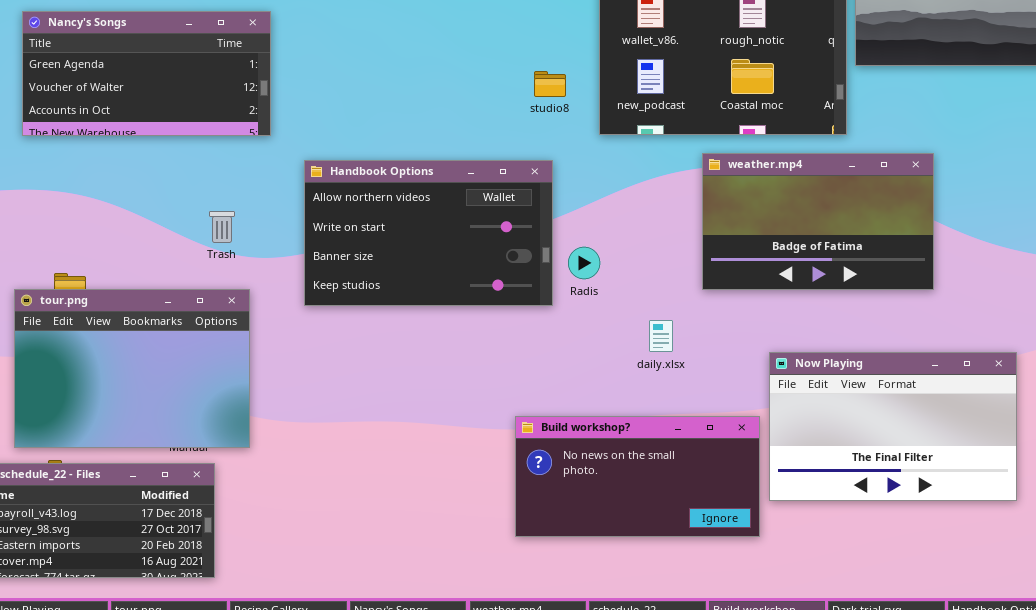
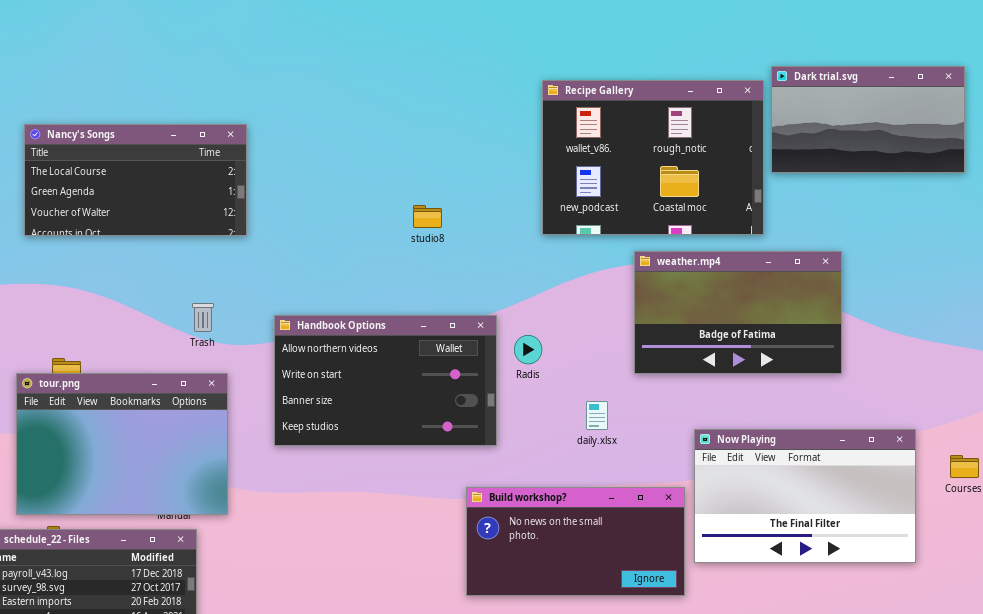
Nancy's Songs: [22,11,271,136] -> [24,124,247,236], scrolled up 1 row
studio8: [534,71,566,97] -> [413,205,442,228], moved
Handbook Options: [304,160,553,306] -> [274,315,497,446], moved

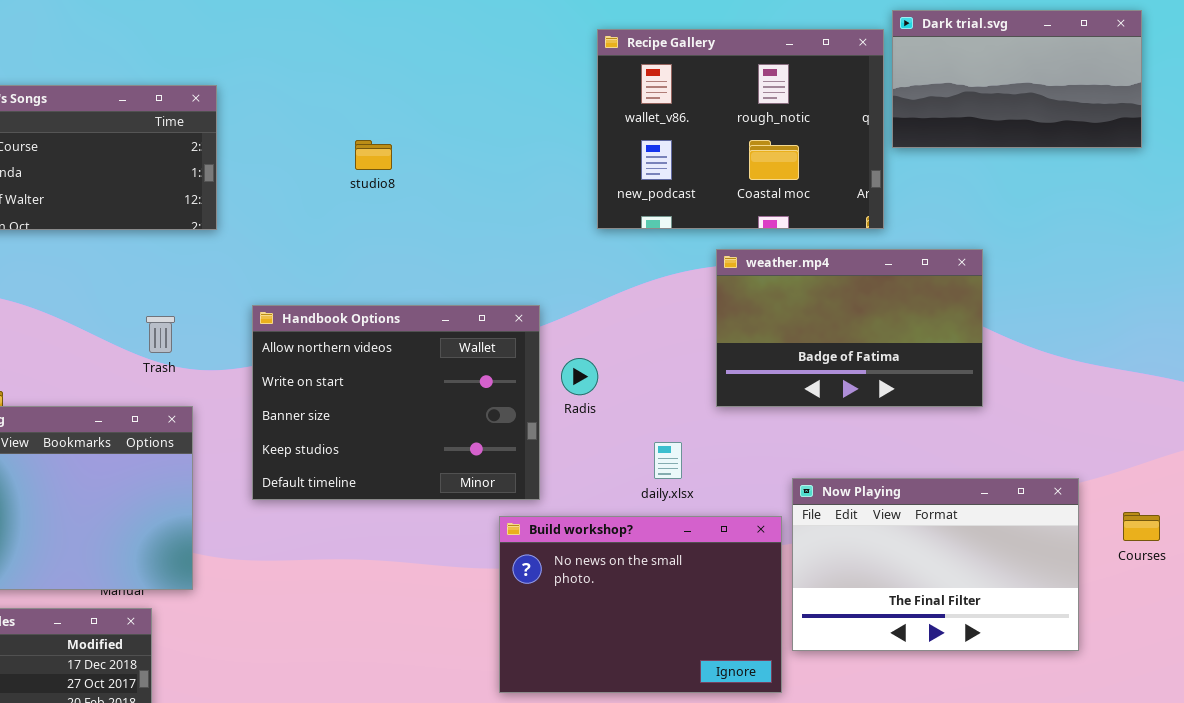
studio8: [413,205,442,228] -> [355,140,392,170], moved
Handbook Options: [274,315,497,446] -> [252,305,540,500], resized
Build workshop?: [466,487,685,596] -> [499,516,782,693], resized

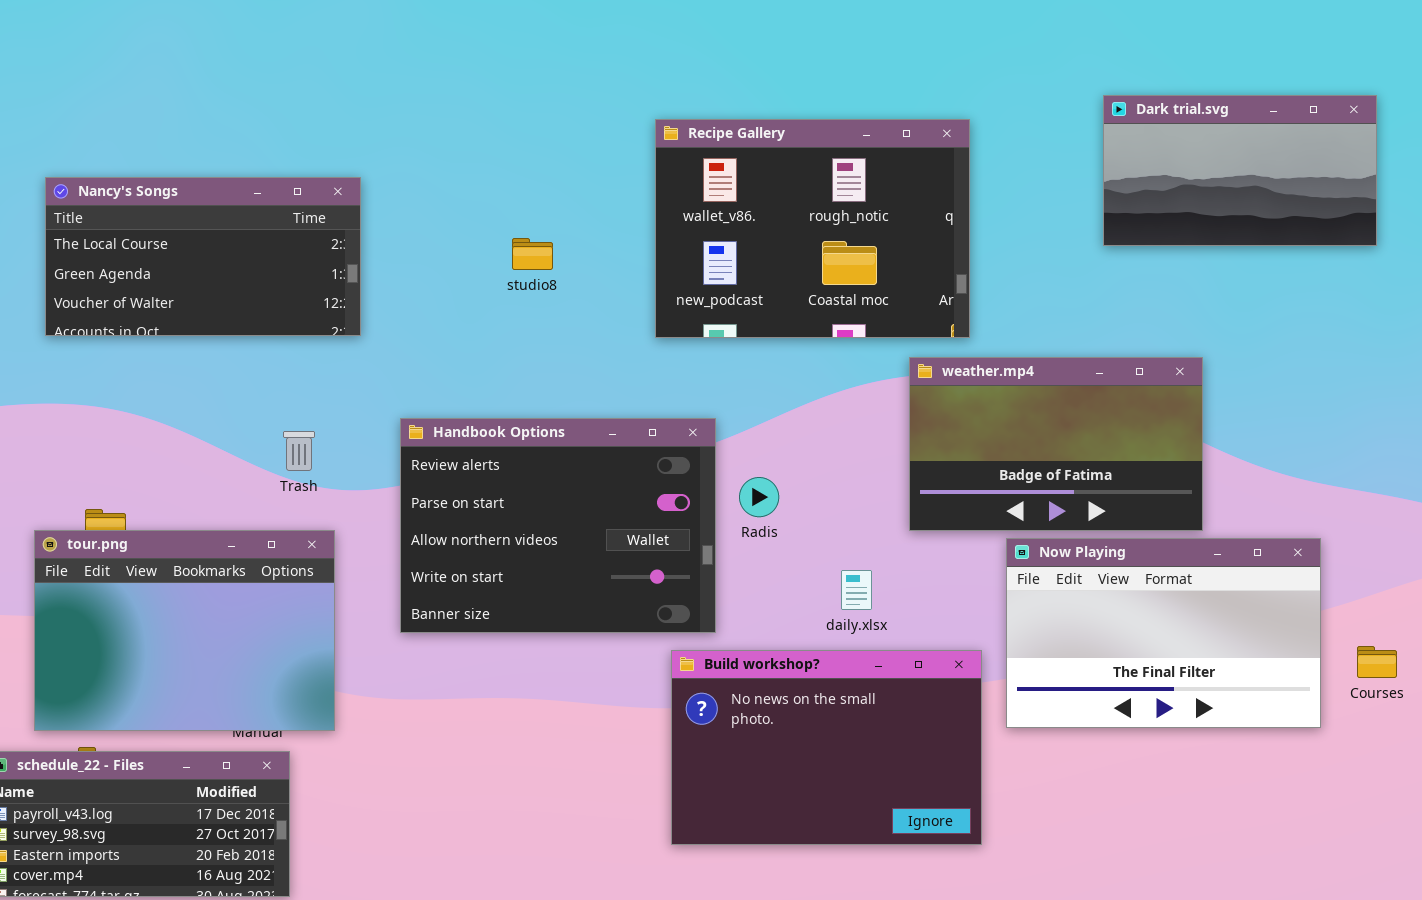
Recipe Gallery: [597,29,884,229] -> [655,119,970,338], moved
Handbook Options: [252,305,540,500] -> [400,418,716,633], scrolled up 2 rows
Now Playing: [792,478,1079,651] -> [1006,538,1321,728], moved

